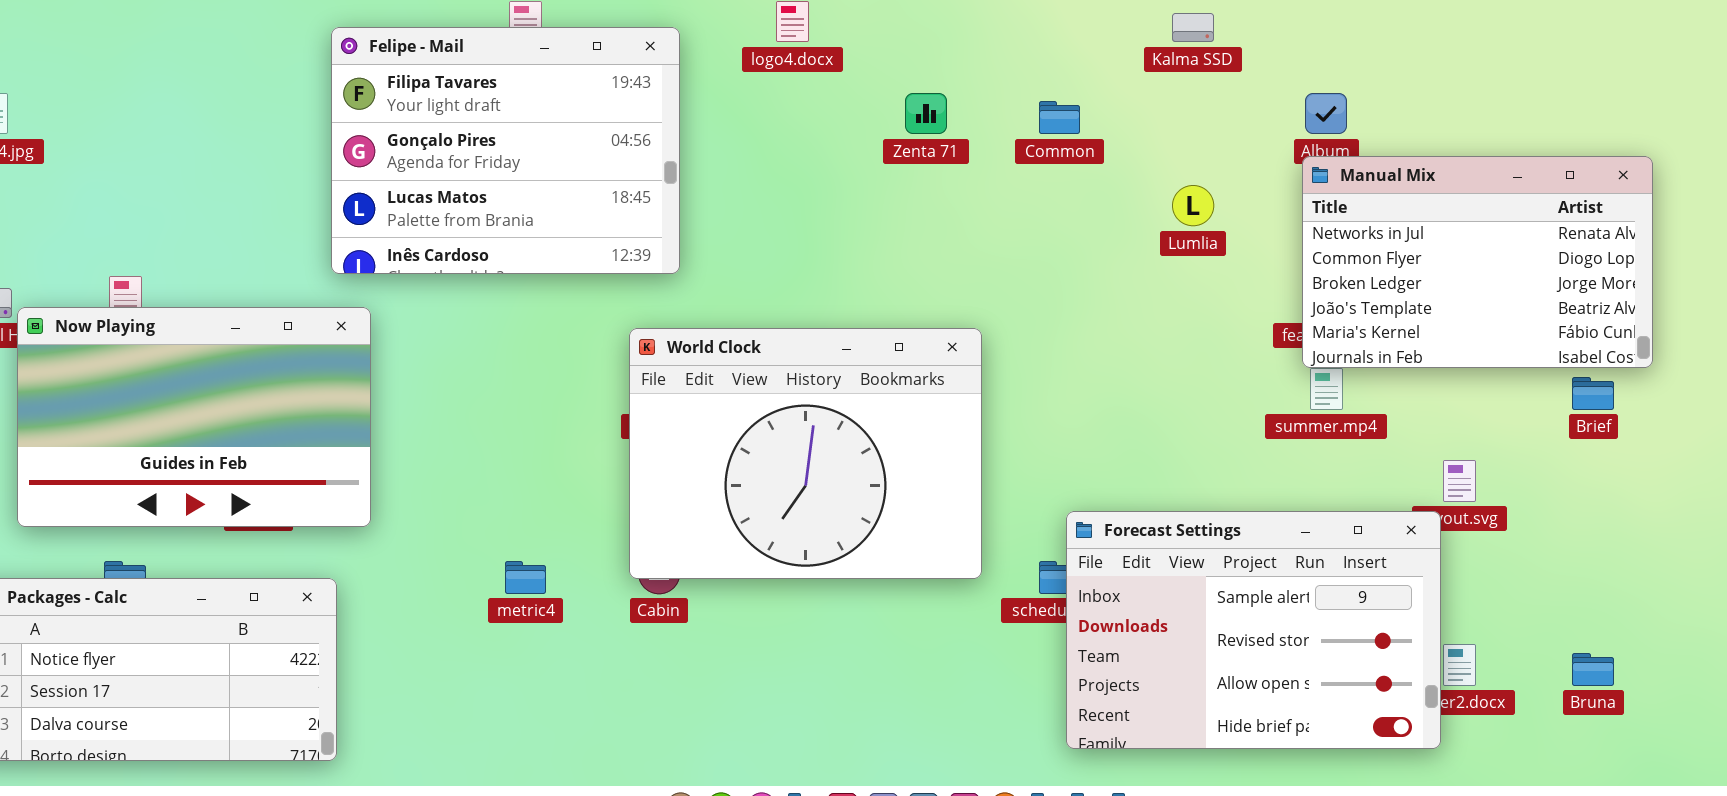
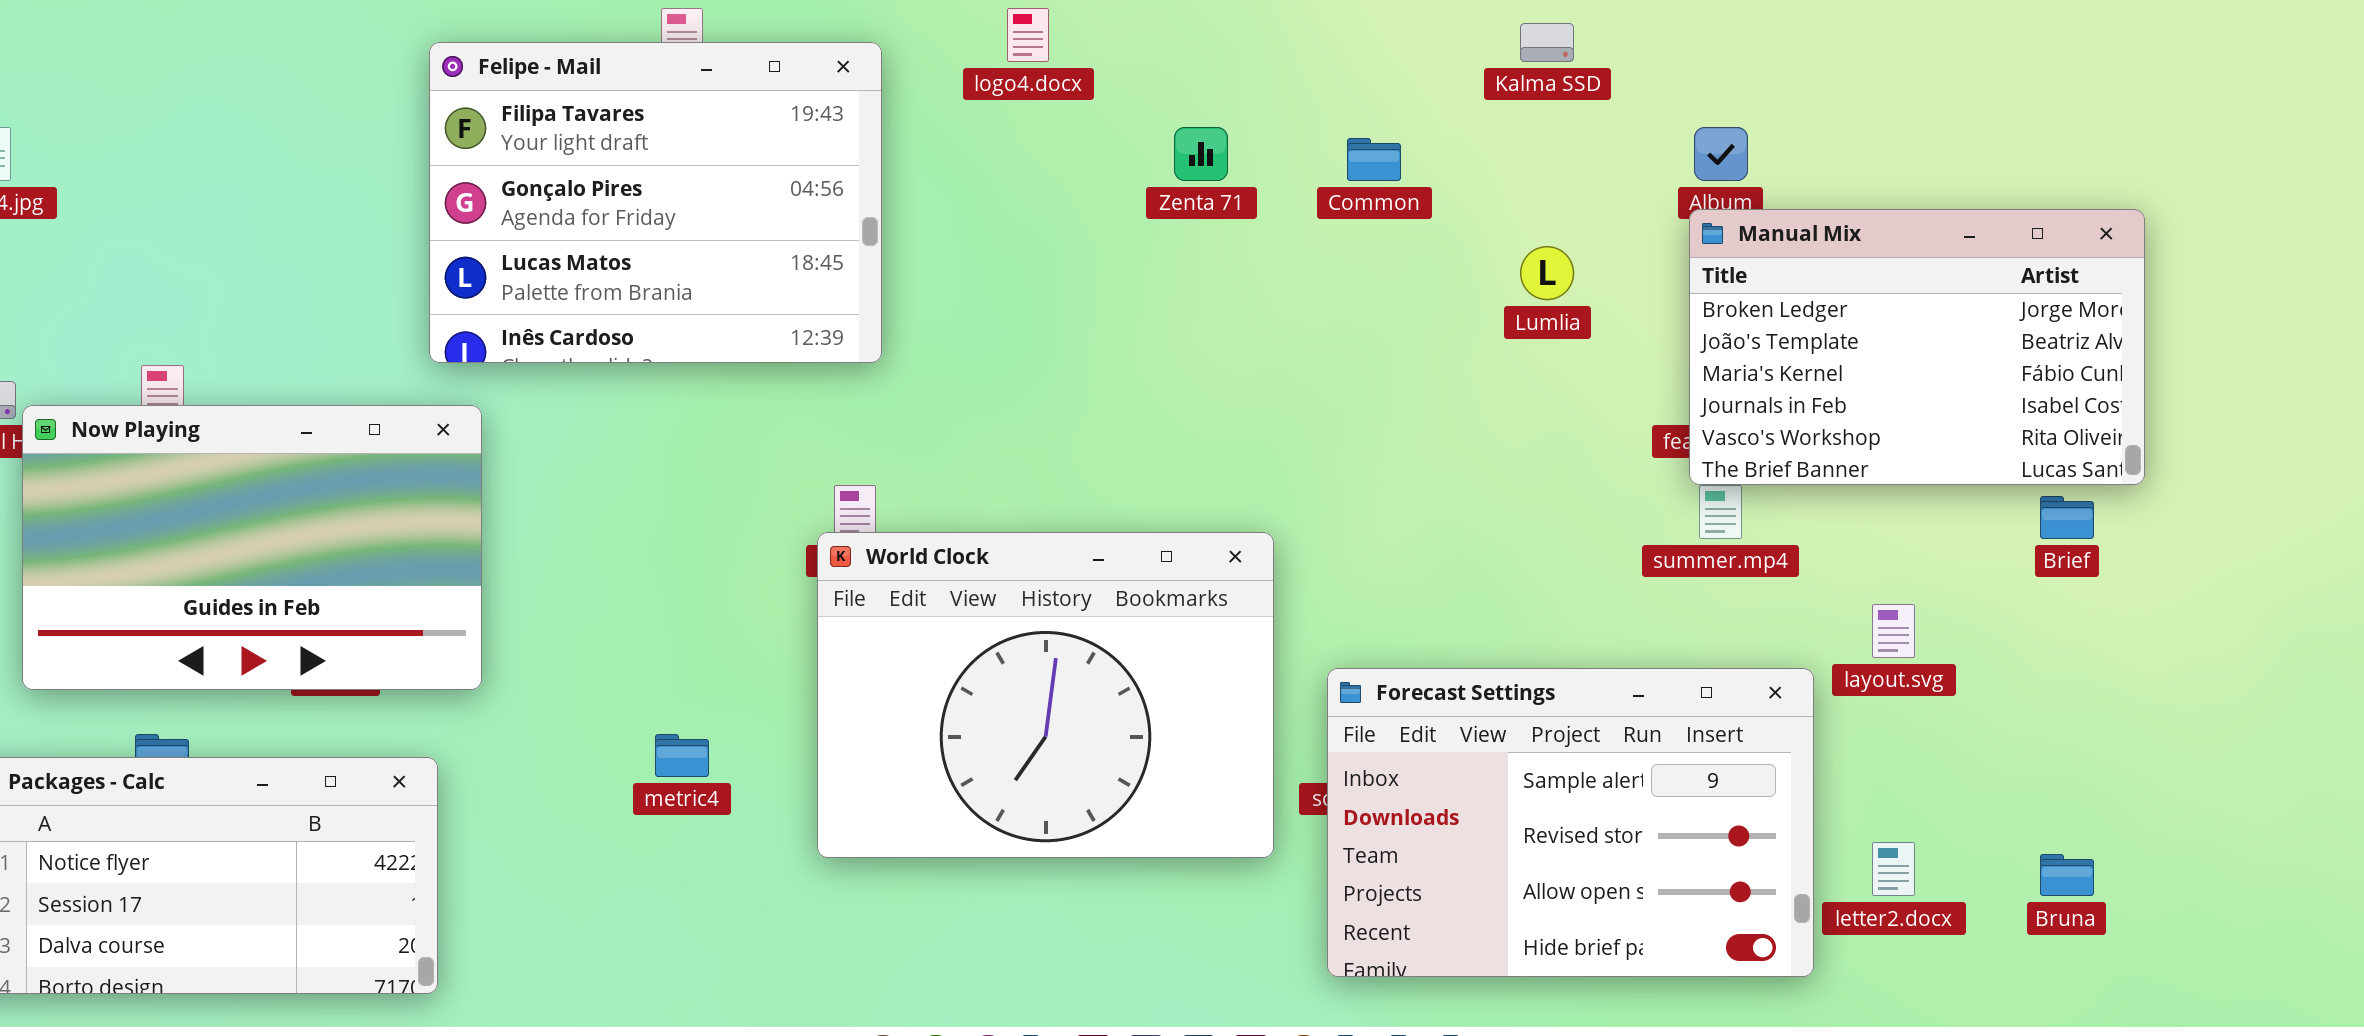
Manual Mix: [1302,156,1653,368] -> [1689,209,2145,485], scrolled down 2 rows
World Clock: [629,328,982,579] -> [817,532,1274,858], moved
Forecast Settings: [1066,511,1441,749] -> [1327,668,1814,977], moved

